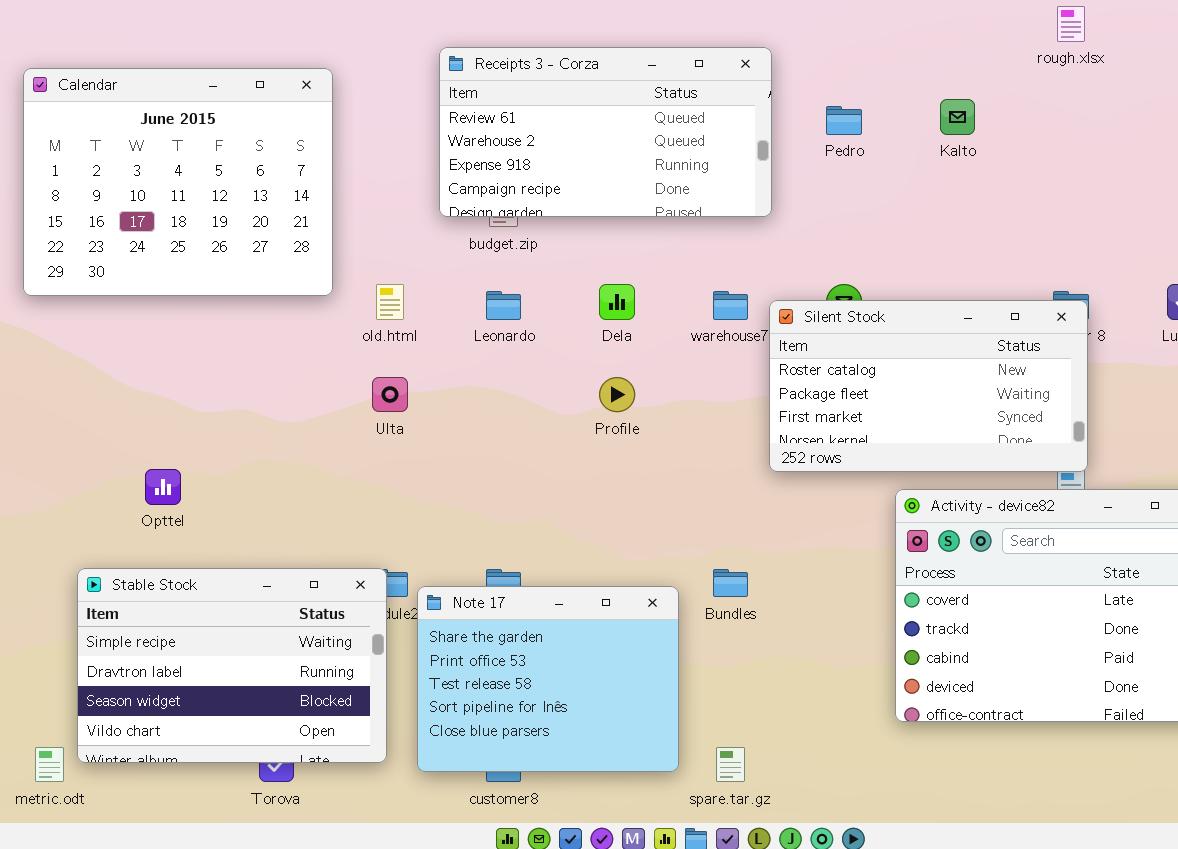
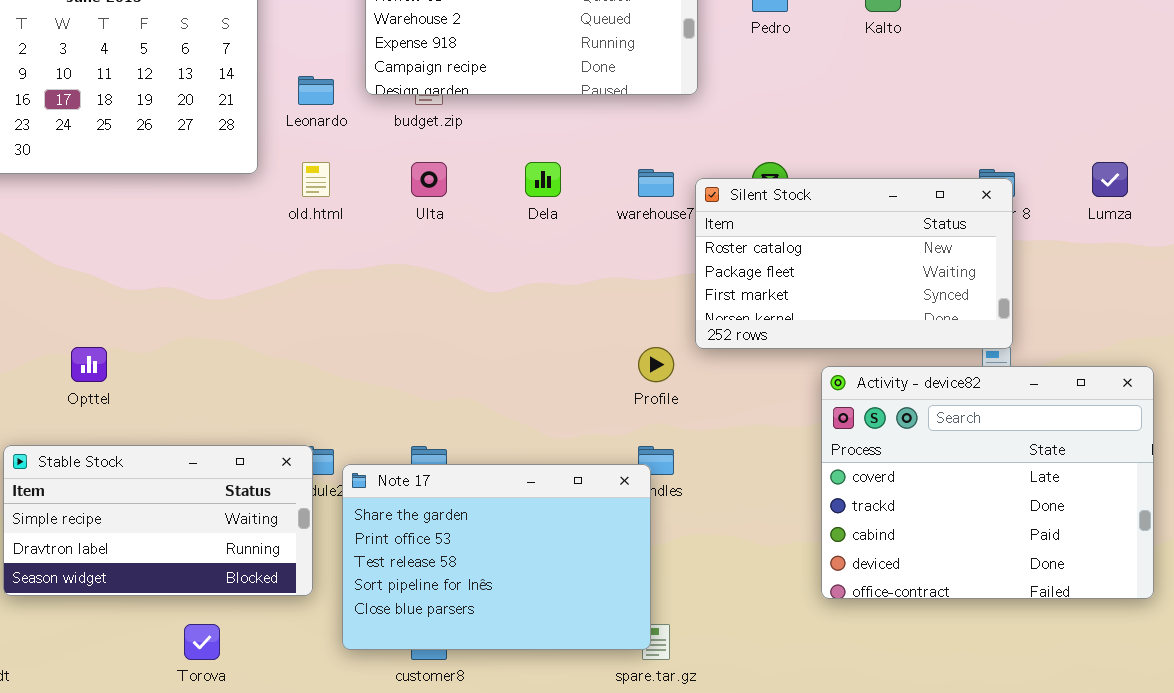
Leonardo: [486,291,521,320] -> [298,76,334,105], moved
Ulta: [372,377,408,412] -> [411,162,447,197], moved
Profile: [599,377,635,412] -> [638,347,674,382], moved
Stable Stock: [77,568,387,763] -> [3,445,313,596], resized
Note 17: [417,586,679,772] -> [342,464,651,650], resized

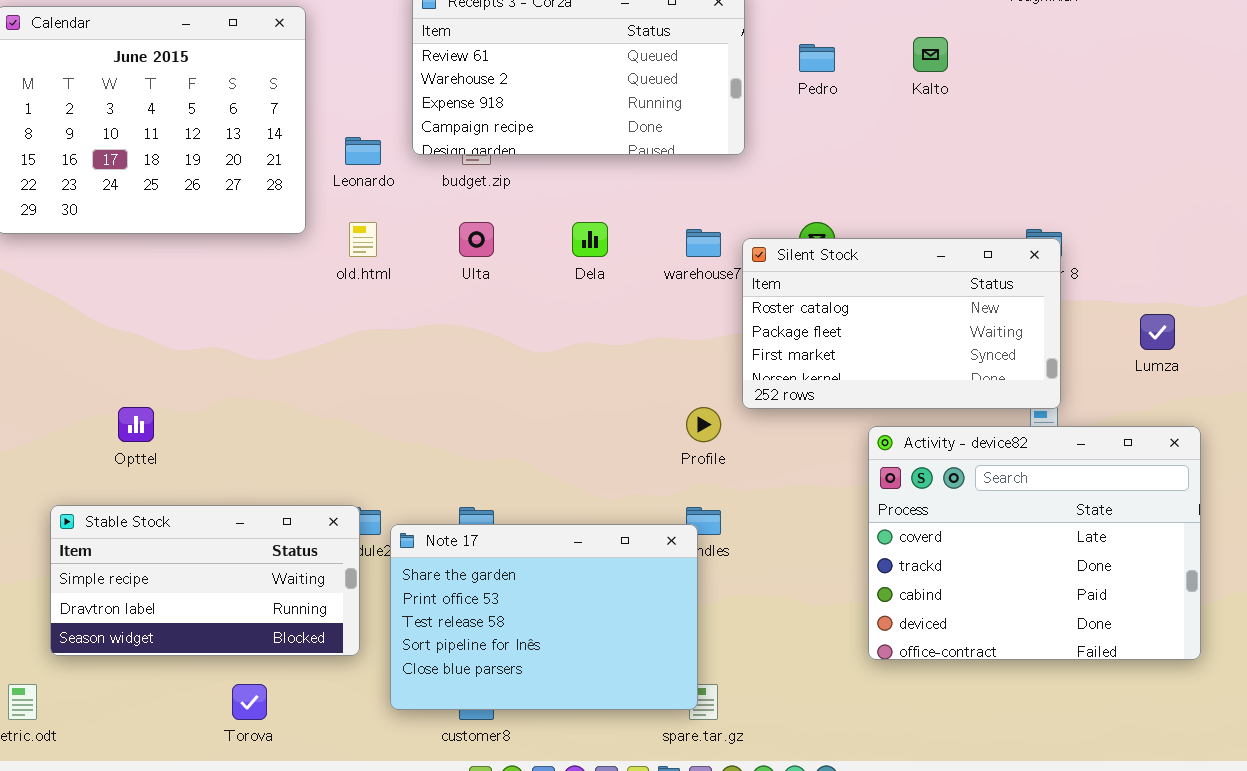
Lumza: [1092,162,1128,197] -> [1140,314,1175,350], moved

